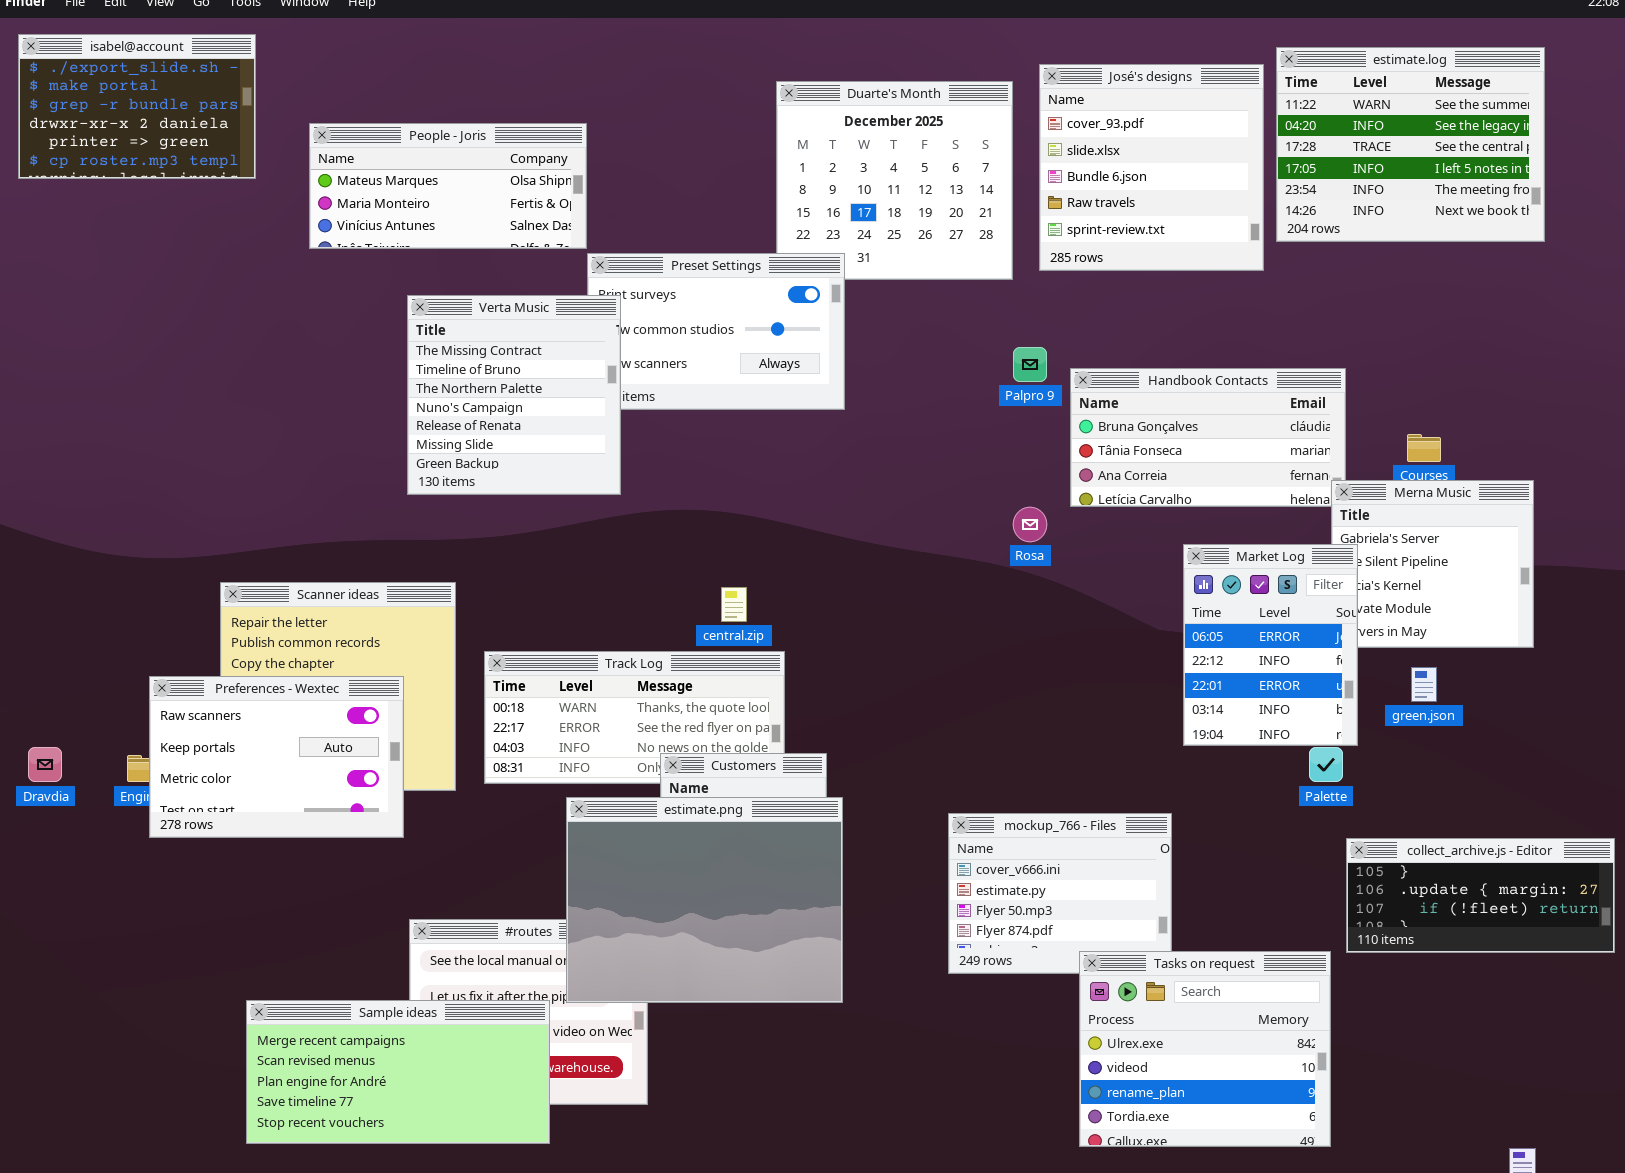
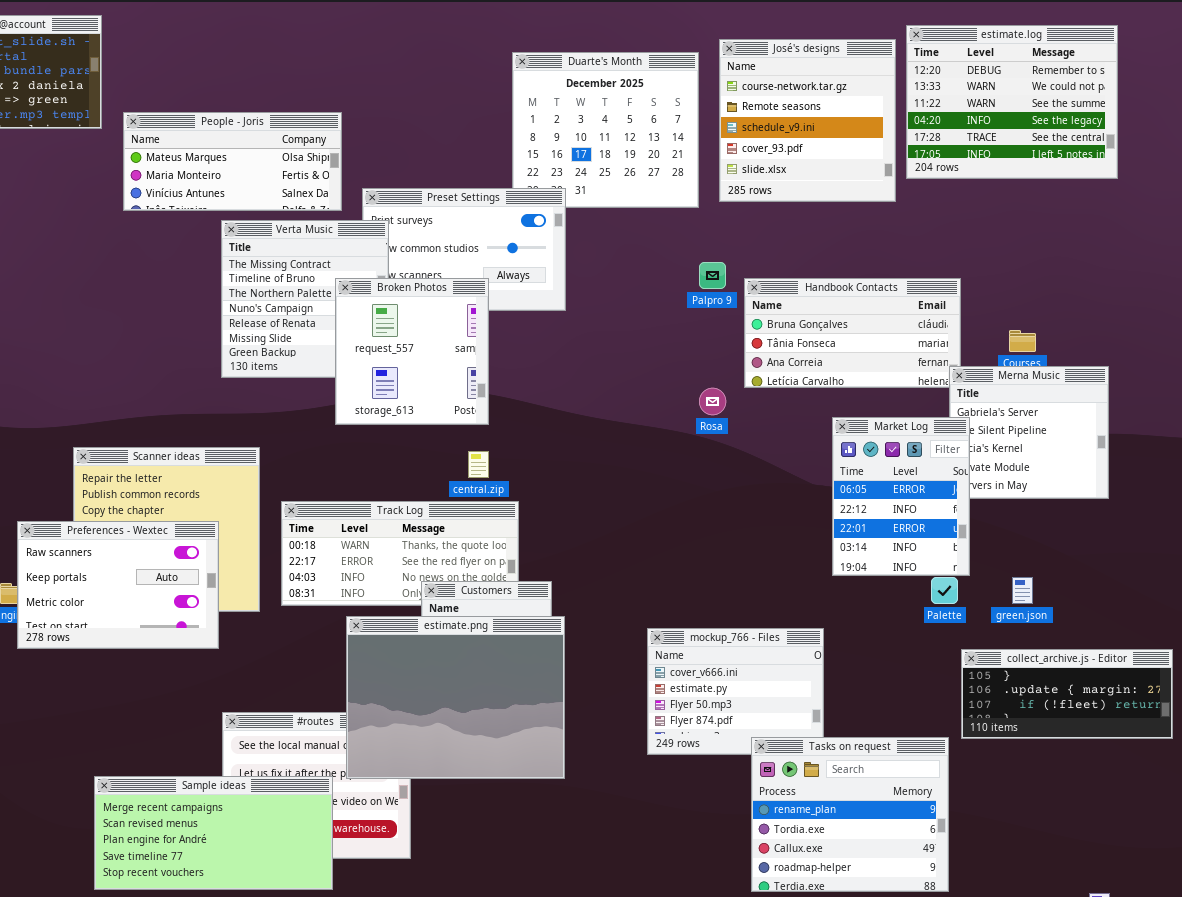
estimate.log: [1276,47,1545,242] -> [906,25,1118,179], scrolled up 2 rows
José's designs: [1039,64,1264,271] -> [719,39,896,202], scrolled up 3 rows
People - Joris: [309,123,587,249] -> [123,112,342,211], moved
Broken Photos: none -> [335,278,489,425], opened
green.json: [1411,667,1437,702] -> [1012,577,1033,604], moved
Tasks on request: [1079,951,1331,1147] -> [751,737,949,892], scrolled down 2 rows

